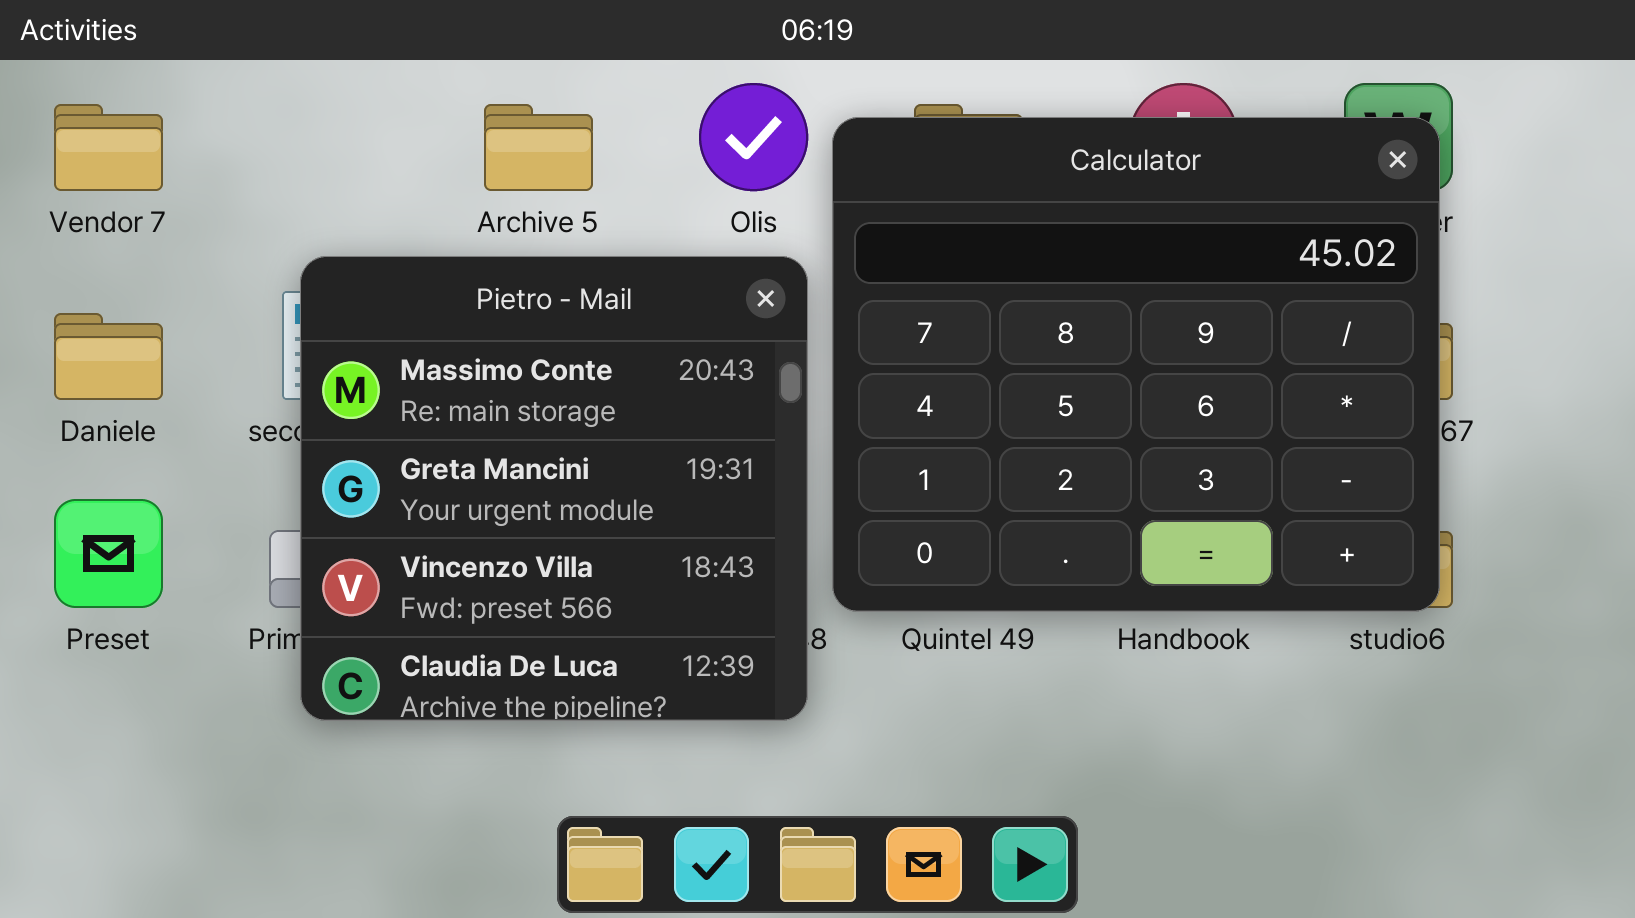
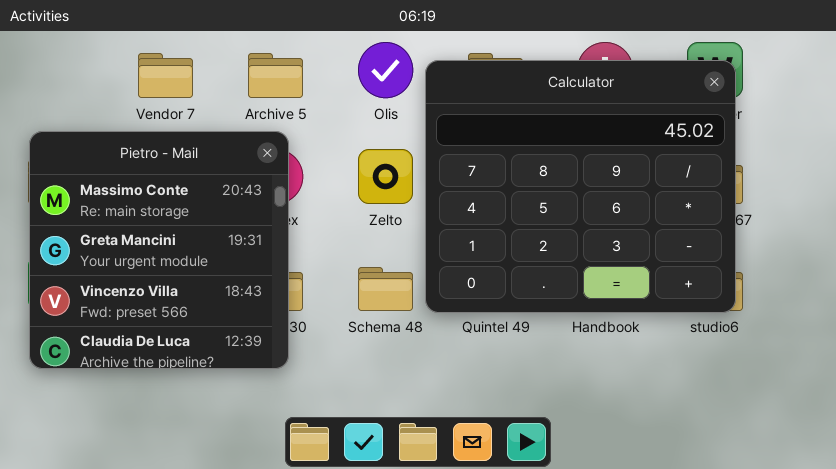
Vendor 7: [54,104,163,191] -> [138,53,193,98], moved
Pietro - Mail: [300,256,808,721] -> [29,131,289,369], moved

